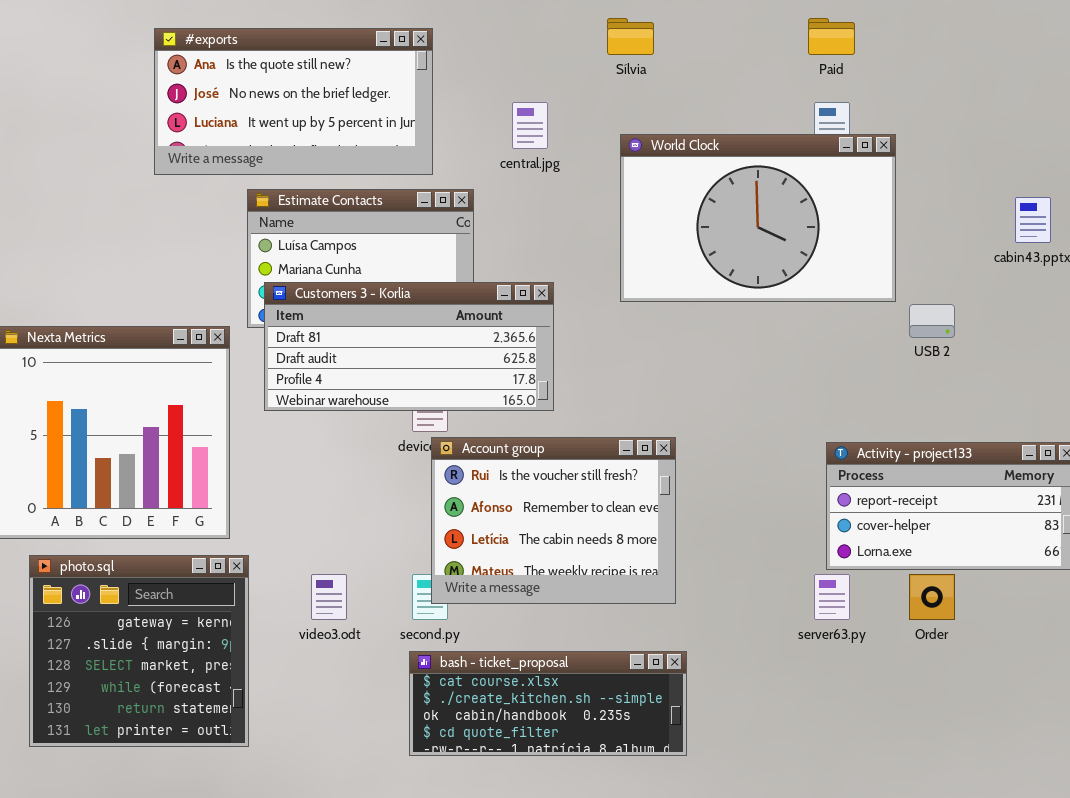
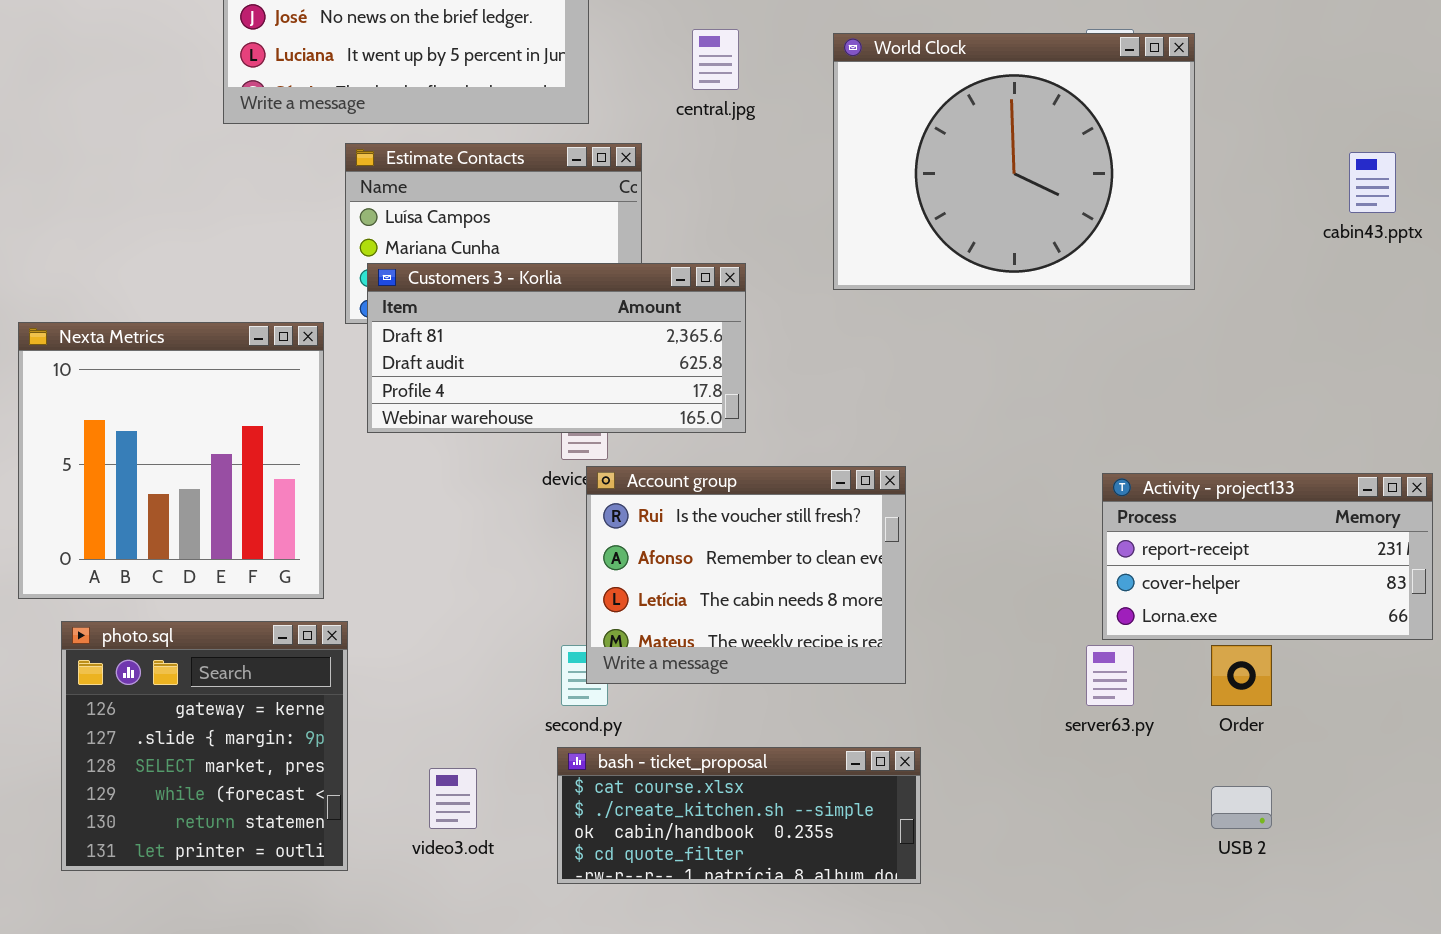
World Clock: [620,134,896,302] -> [833,33,1195,290], resized
USB 2: [909,304,955,338] -> [1211,786,1272,829], moved
video3.odt: [311,574,347,620] -> [429,768,477,829], moved

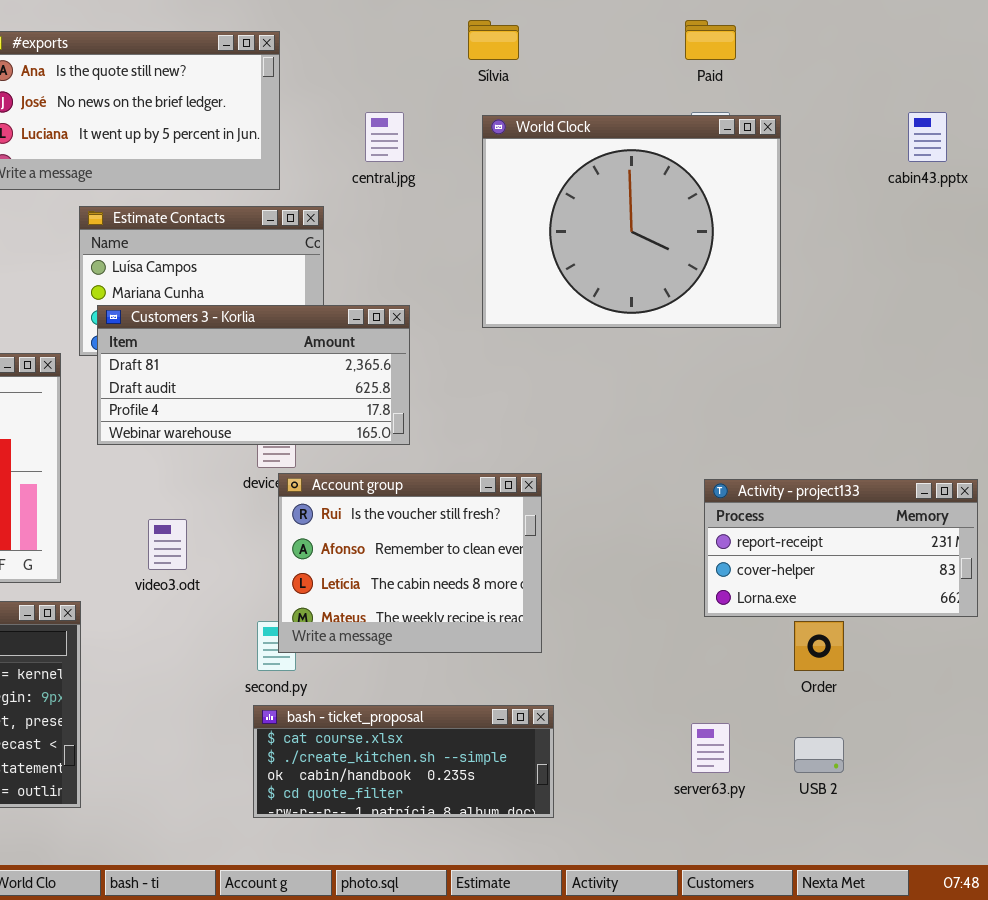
cabin43.pptx: [1349,152,1396,213] -> [908,112,947,162], moved
server63.py: [1086,645,1134,706] -> [691,723,730,773], moved
video3.odt: [429,768,477,829] -> [148,519,187,570], moved

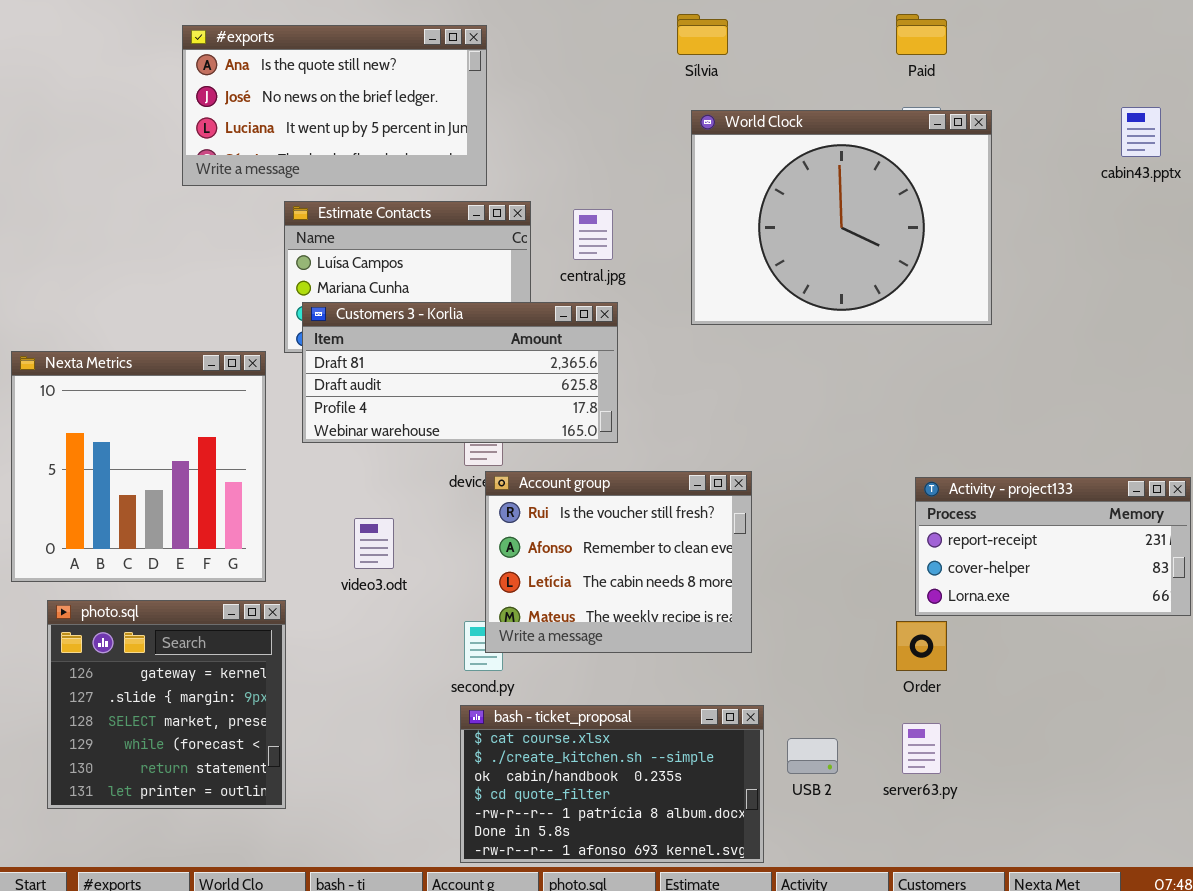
central.jpg: [365,112,404,162] -> [573,209,613,260], moved
Order: [794,621,844,671] -> [896,621,947,671], moved
bash - ticket_proposal: [253,705,554,818] -> [460,705,764,863], resized
USB 2: [794,737,844,773] -> [787,738,838,774], moved

